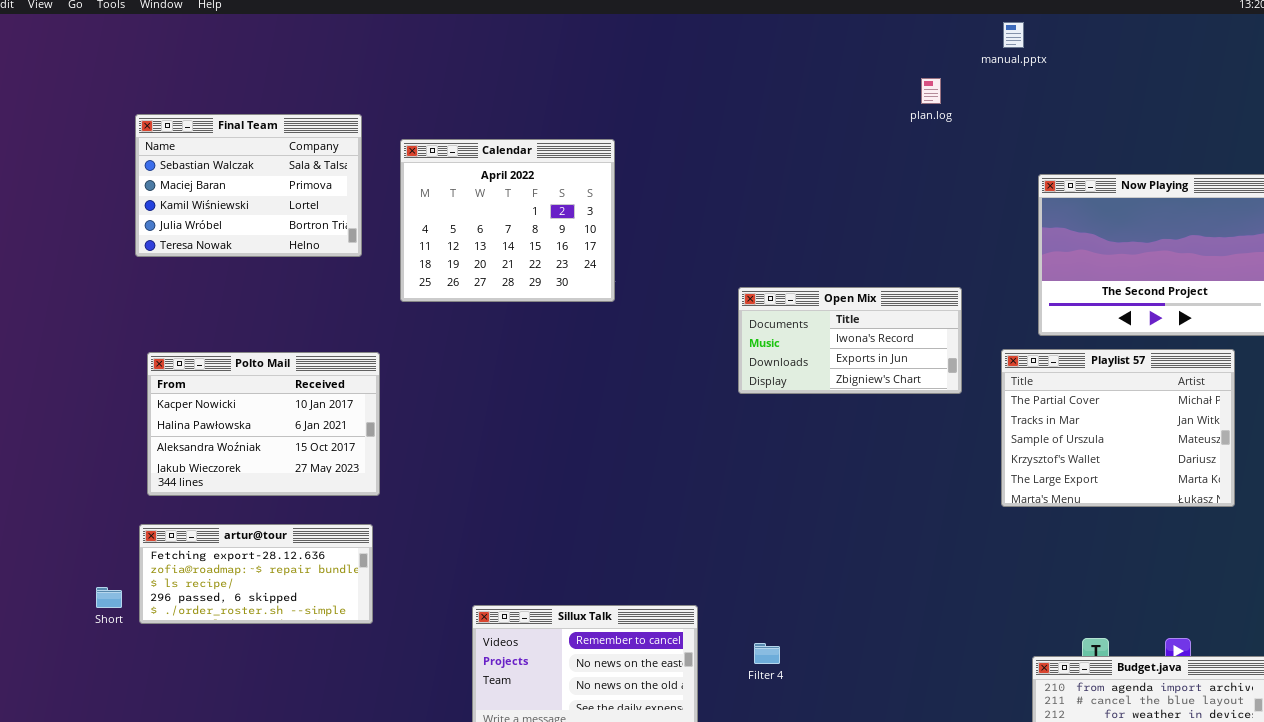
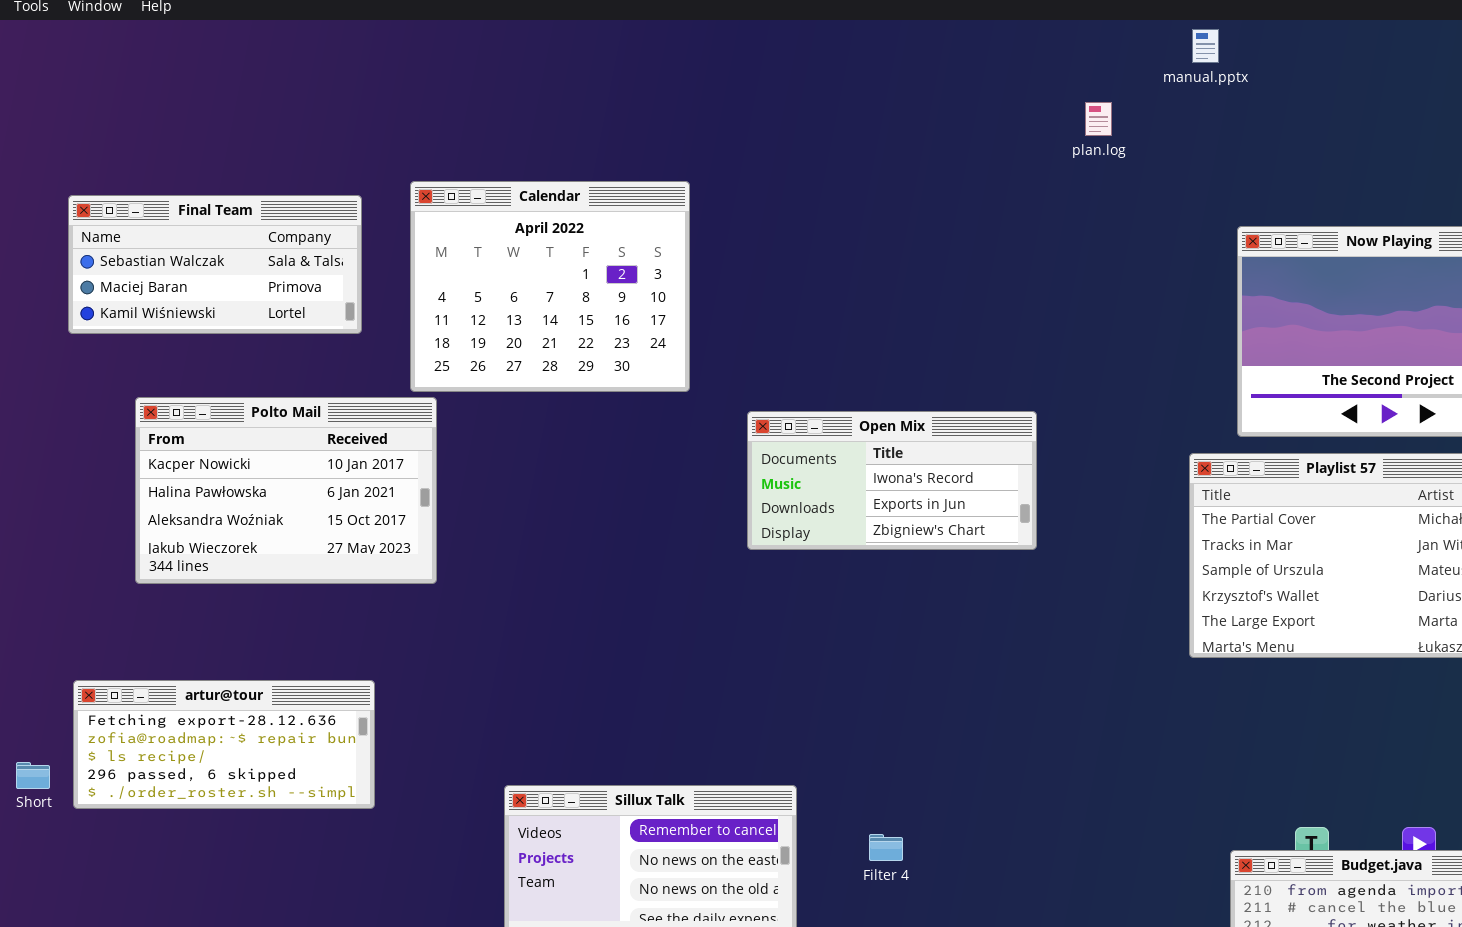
Final Team: [135,114,362,257] -> [68,195,362,334], resized
Open Mix: [738,287,962,394] -> [747,411,1037,550], moved
Polto Mail: [147,352,380,496] -> [135,397,437,584], moved

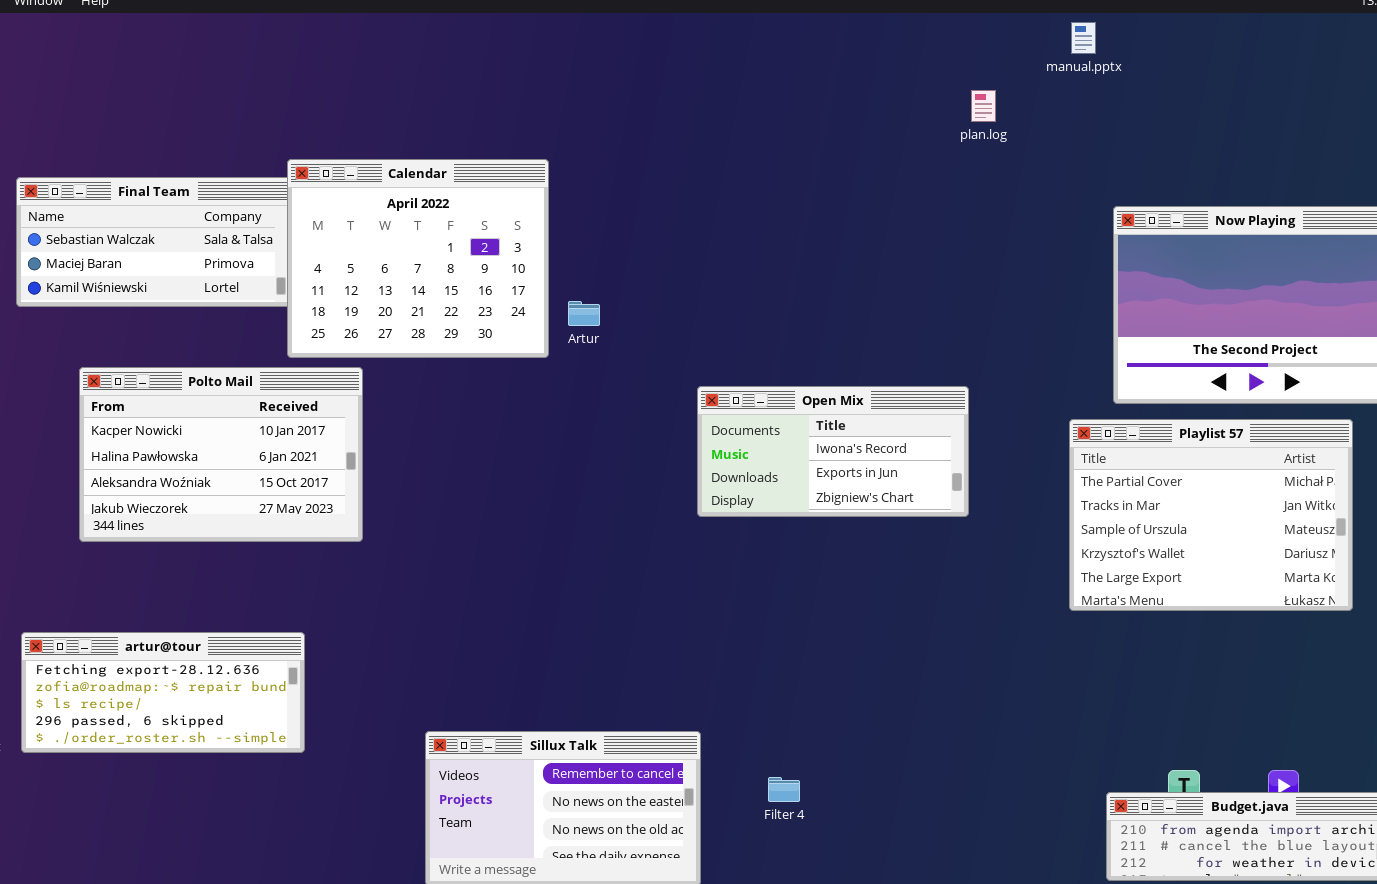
Calendar: [410,181,690,392] -> [287,159,549,358], moved
Open Mix: [747,411,1037,550] -> [697,386,969,517], moved

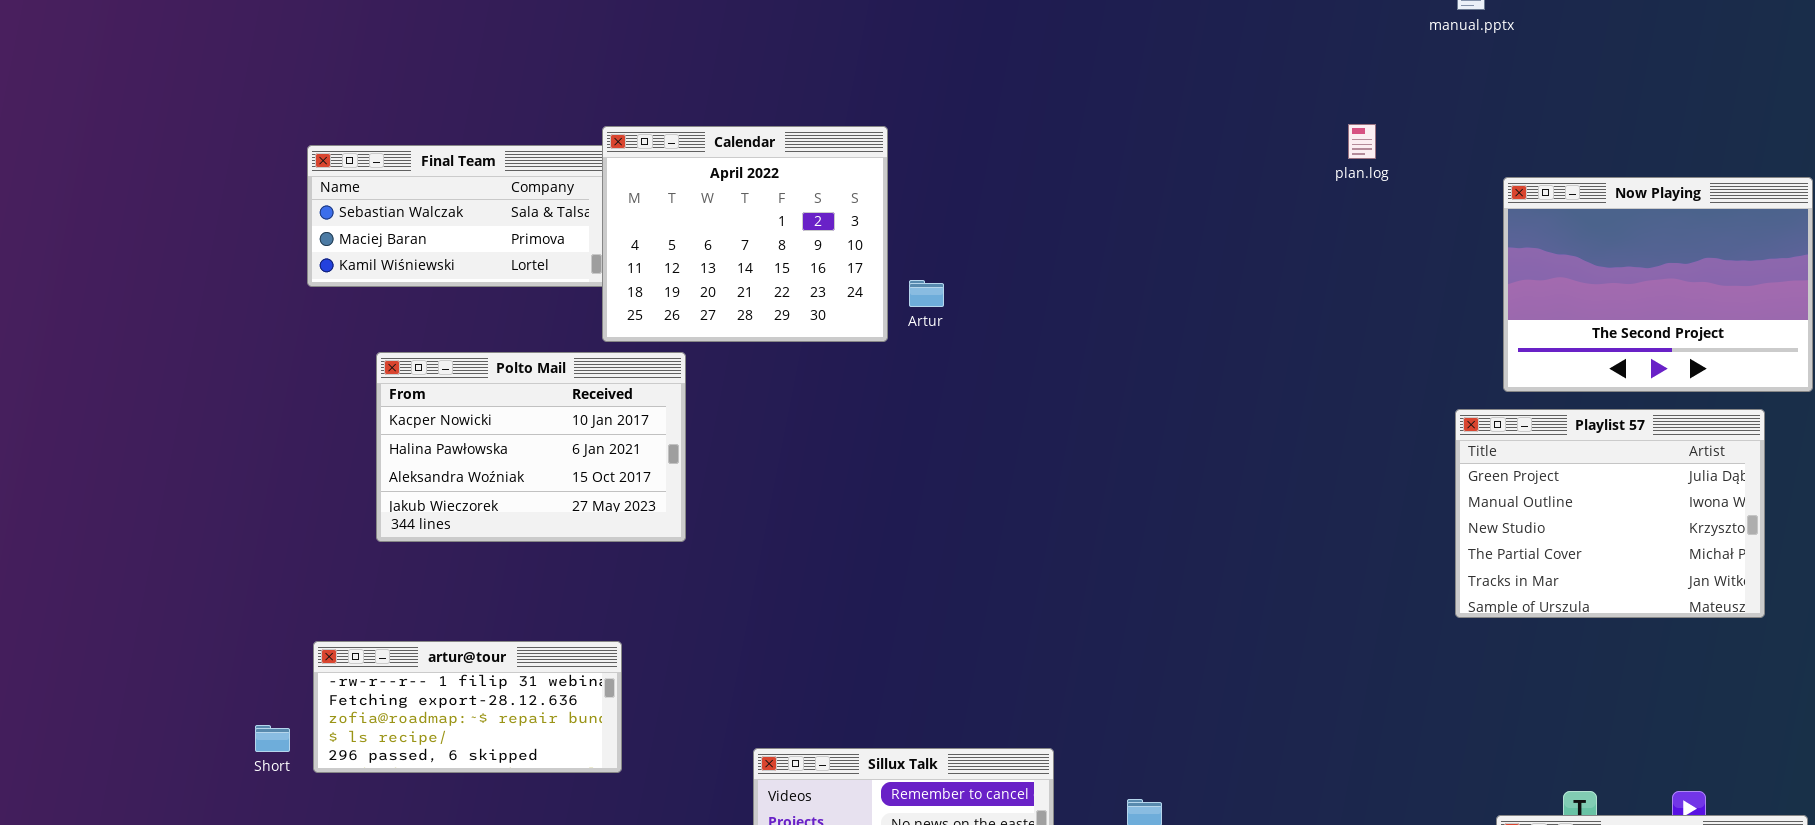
plan.log: [971,90,996,122] -> [1348,124,1376,159], moved
Open Mix: [697,386,969,517] -> none, closed
Playlist 57: [1069,419,1353,611] -> [1455,409,1765,618], scrolled up 3 rows
artur@tour: [21,632,305,753] -> [313,641,622,773], scrolled up 1 row

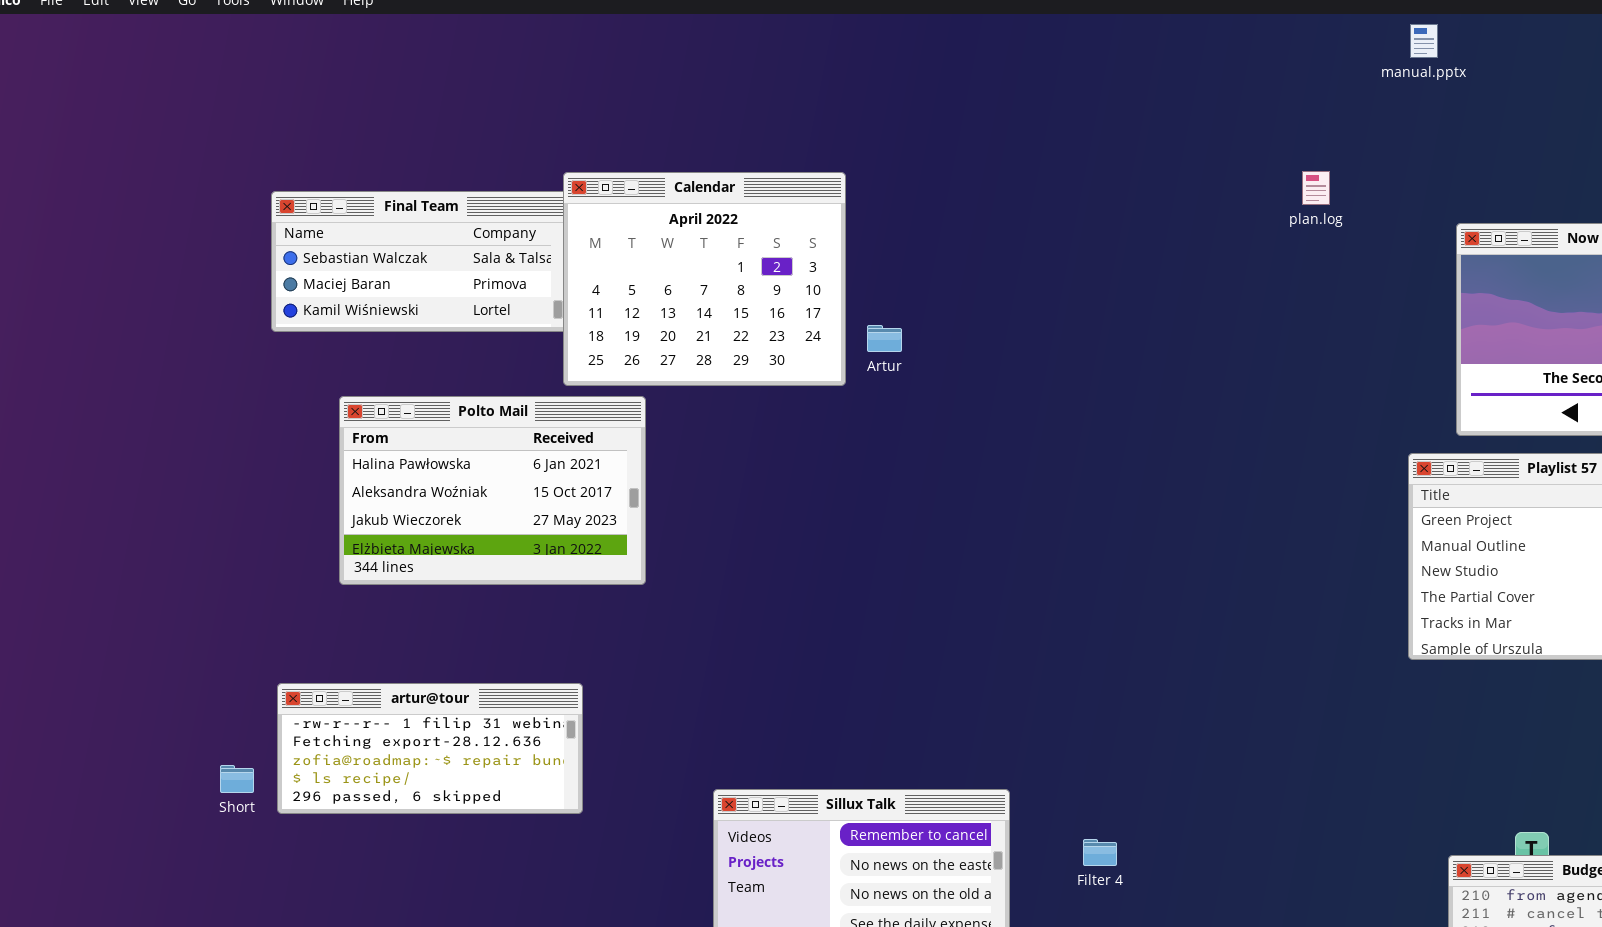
Polto Mail: [376,352,686,542] -> [339,396,646,585], scrolled down 1 row

